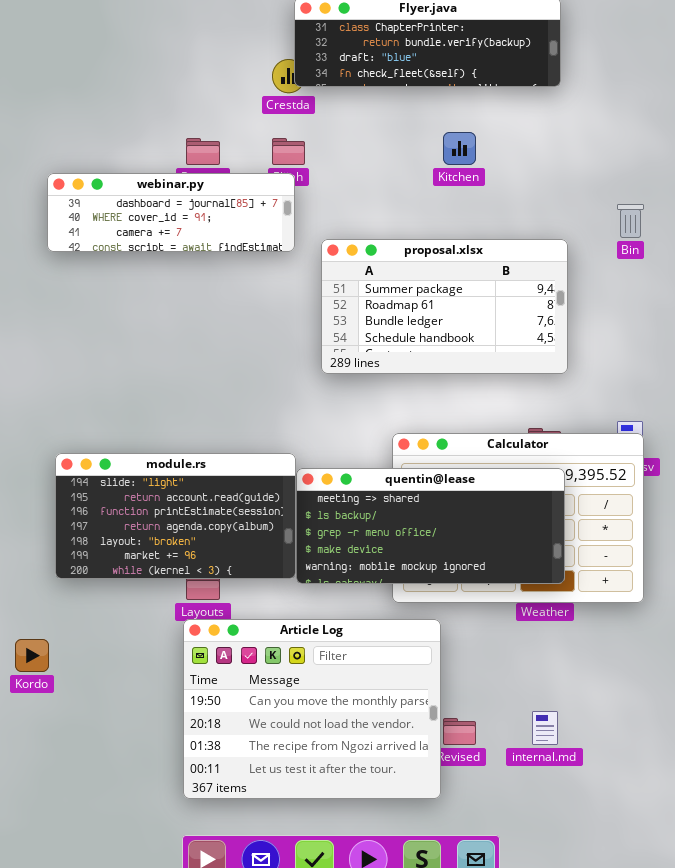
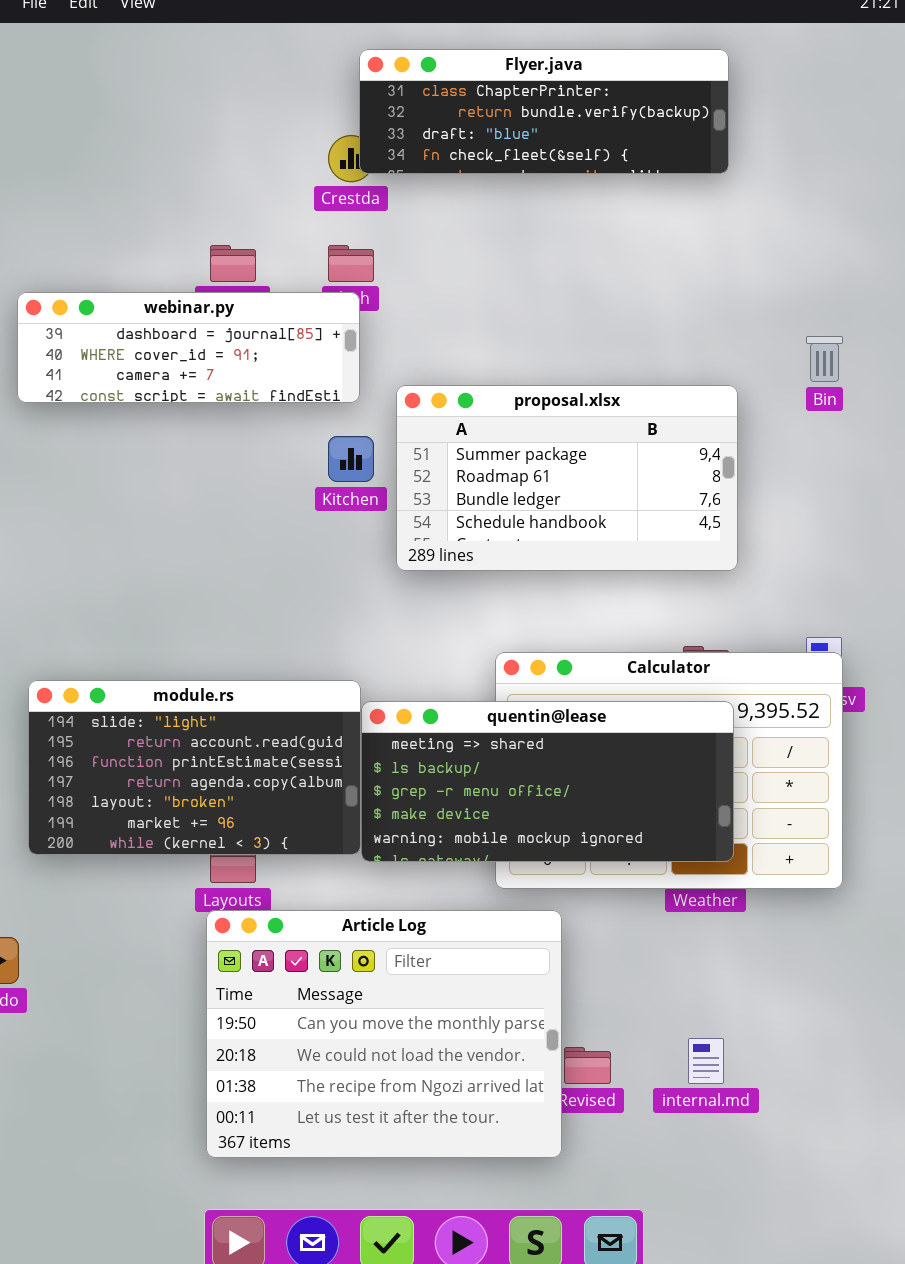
Kitchen: [443,132,476,165] -> [328,436,374,482], moved

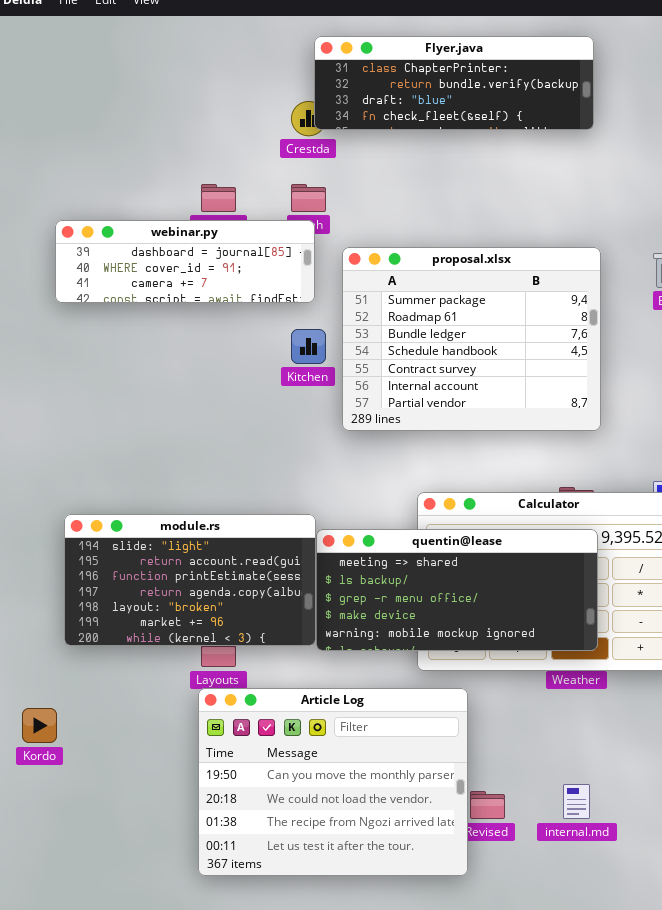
proposal.xlsx: [396,385,738,571] -> [342,247,601,431], resized

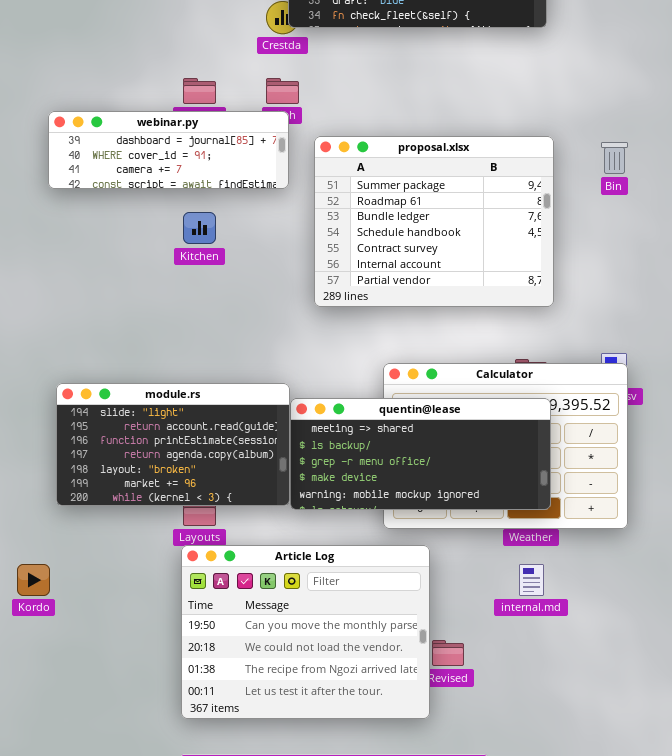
Kitchen: [291,329,326,364] -> [183,212,216,244], moved
internal.md: [563,784,590,819] -> [519,564,544,596], moved

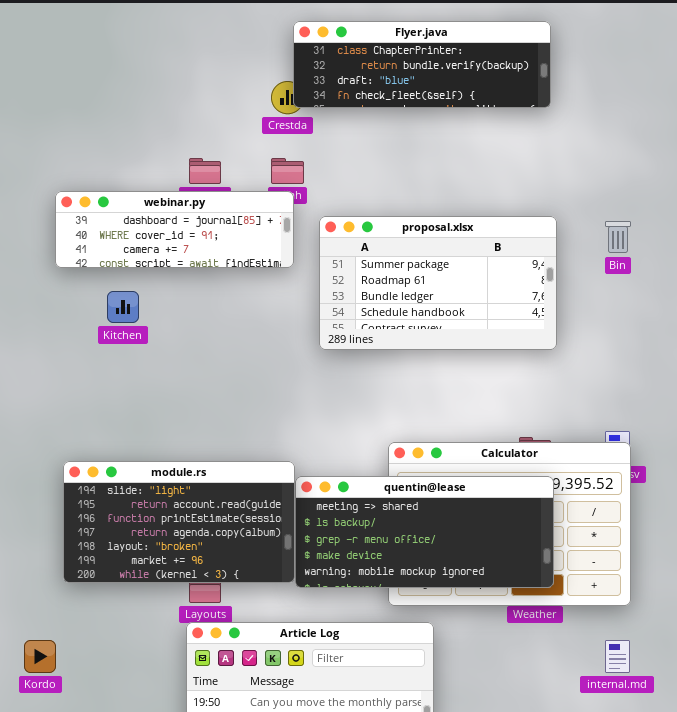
proposal.xlsx: [314,136,554,307] -> [319,216,557,350], resized
Kitchen: [183,212,216,244] -> [107,291,139,323], moved
internal.md: [519,564,544,596] -> [605,640,630,673], moved

